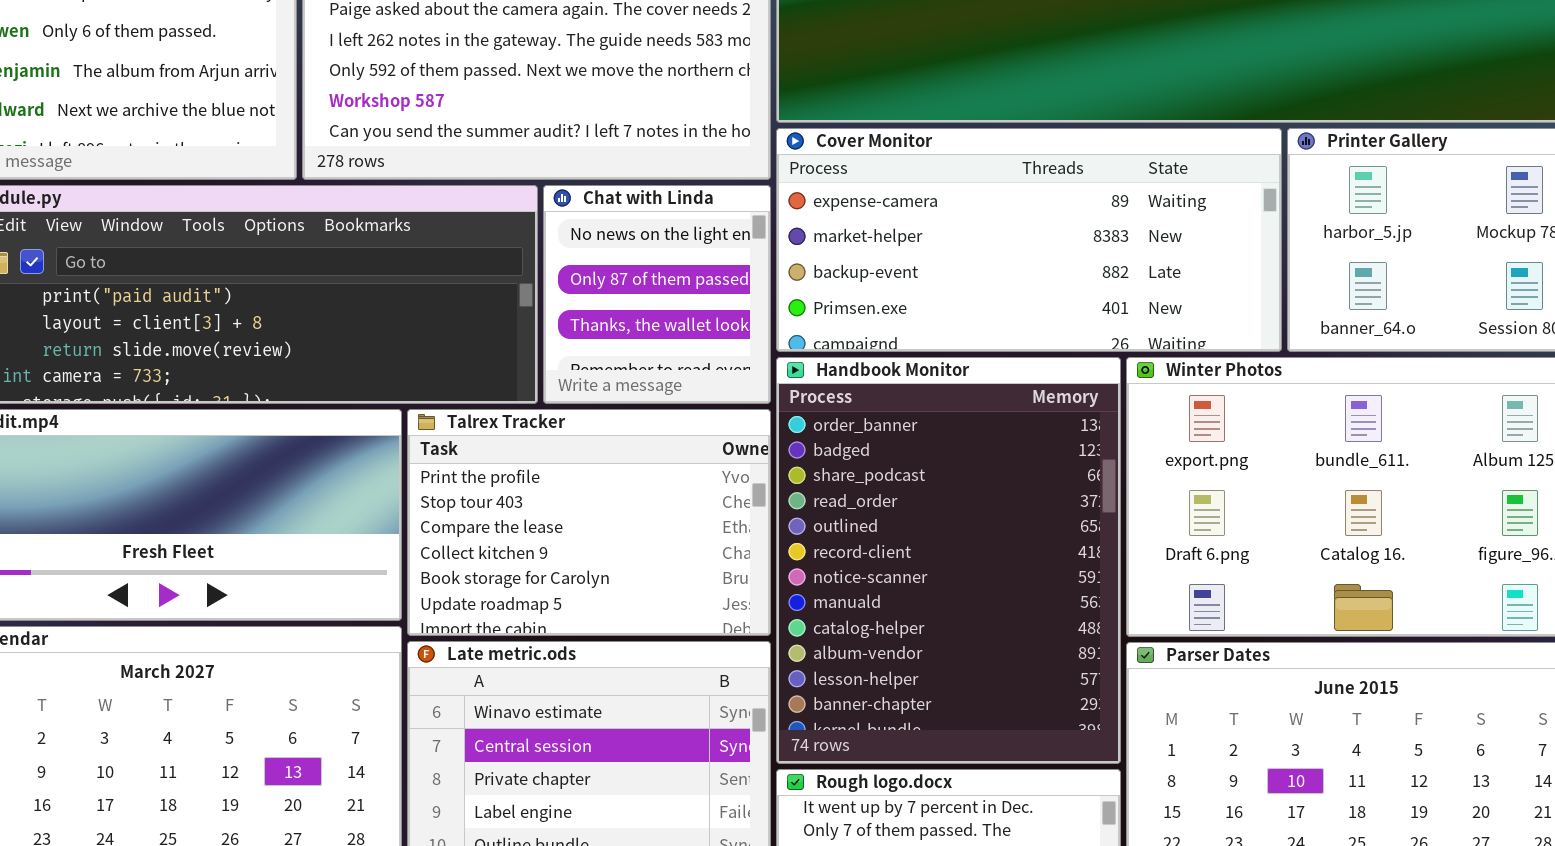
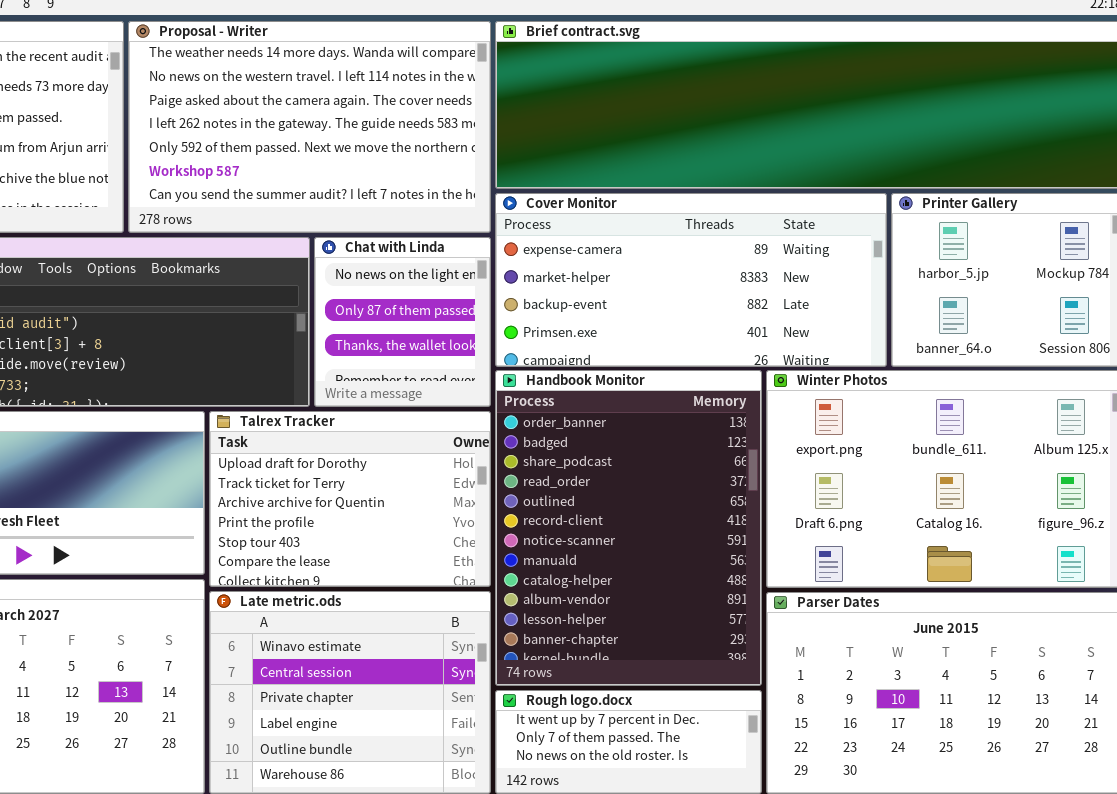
Talrex Tracker: [407,409,771,636] -> [209,411,491,587], scrolled up 3 rows

